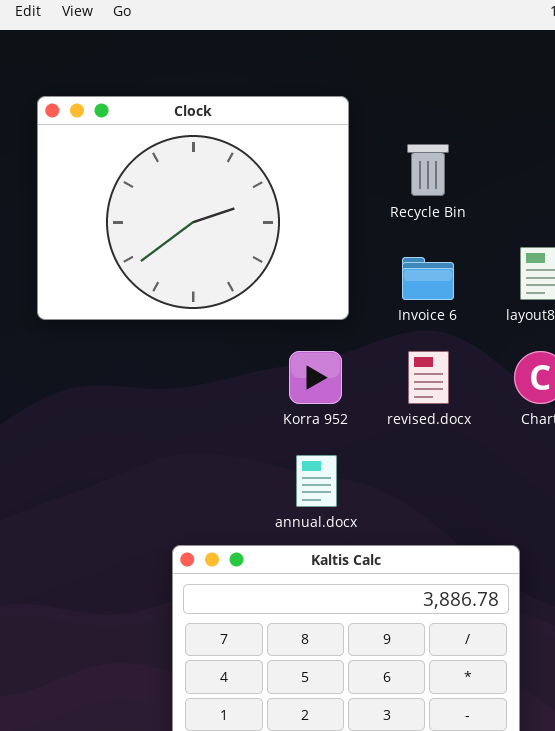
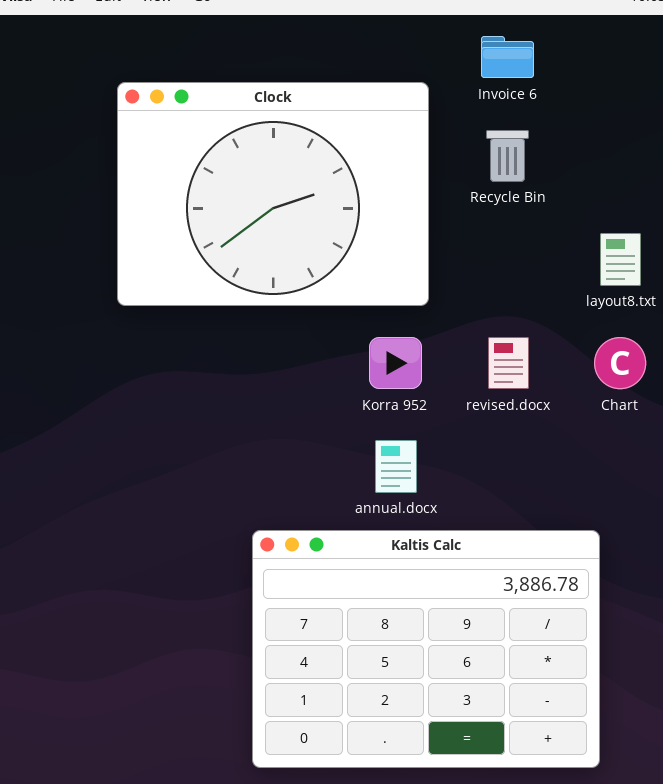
Invoice 6: [402,257,454,300] -> [481,36,534,78], moved

